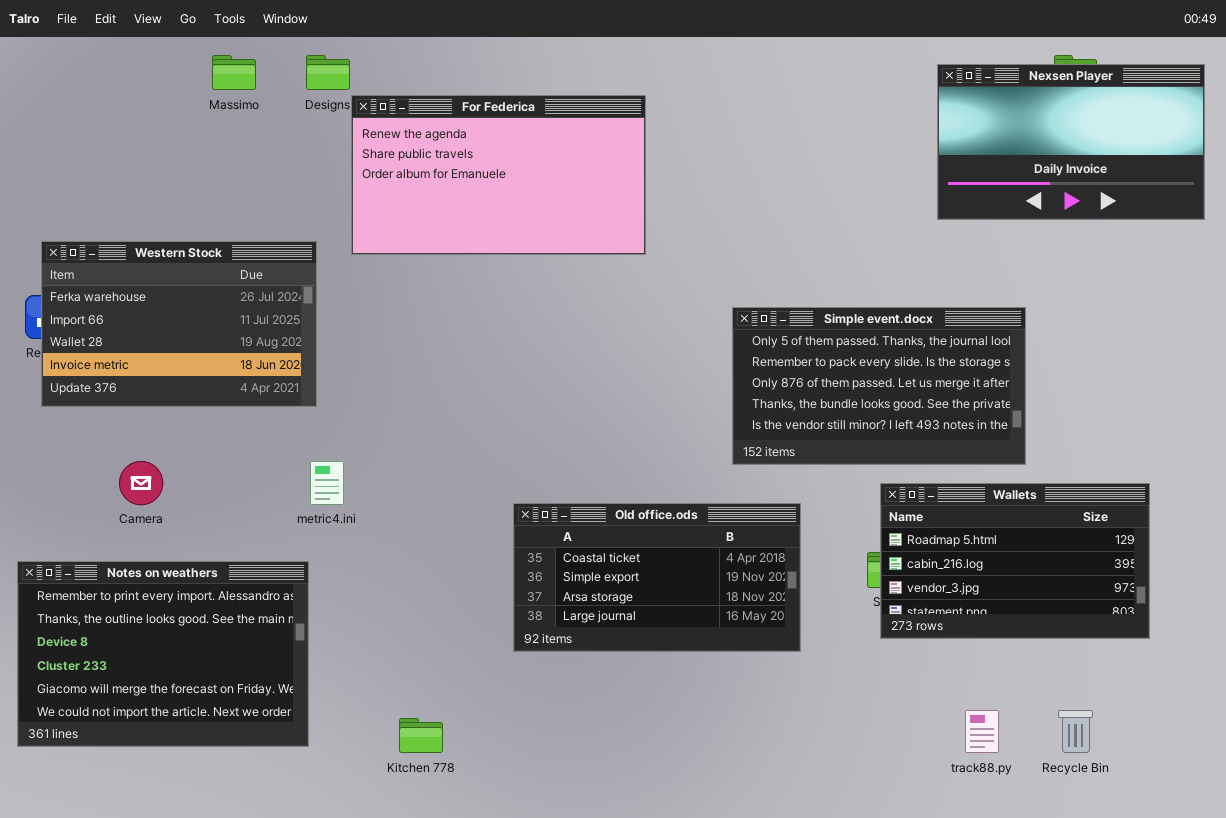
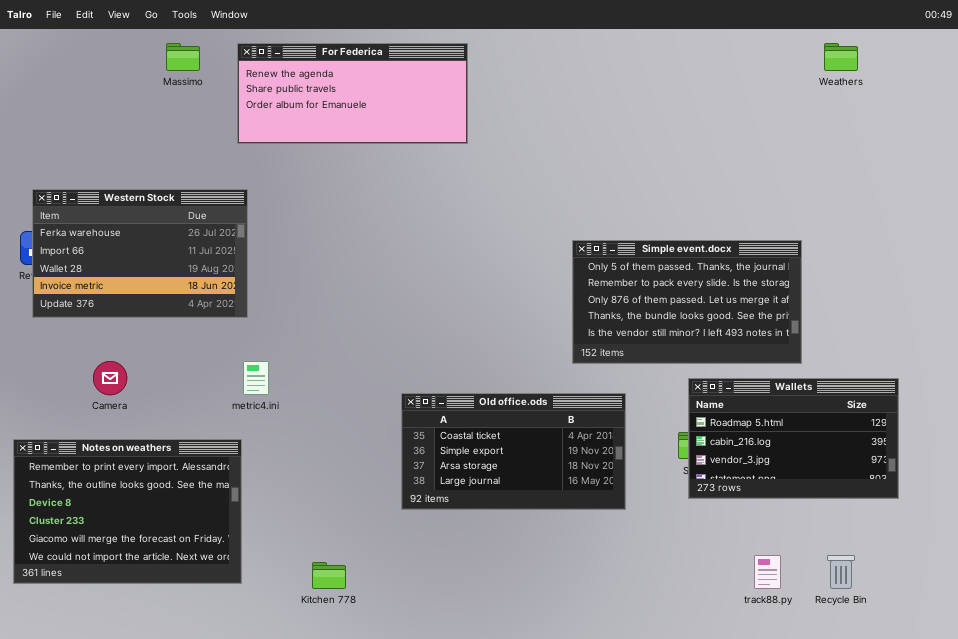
Nexsen Player: [937,64,1205,220] -> none, closed
For Federica: [351,95,646,255] -> [237,43,468,144], moved, resized

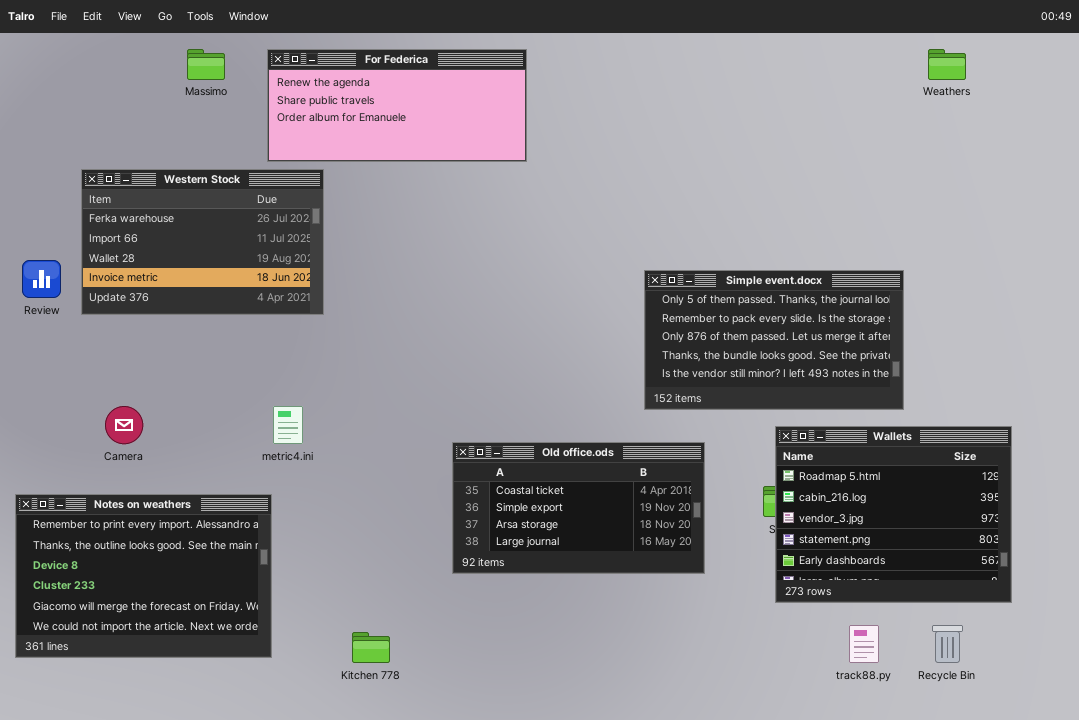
Western Stock: [32,189,248,318] -> [81,169,324,315], moved
Wallets: [688,378,899,499] -> [775,426,1012,603], resized

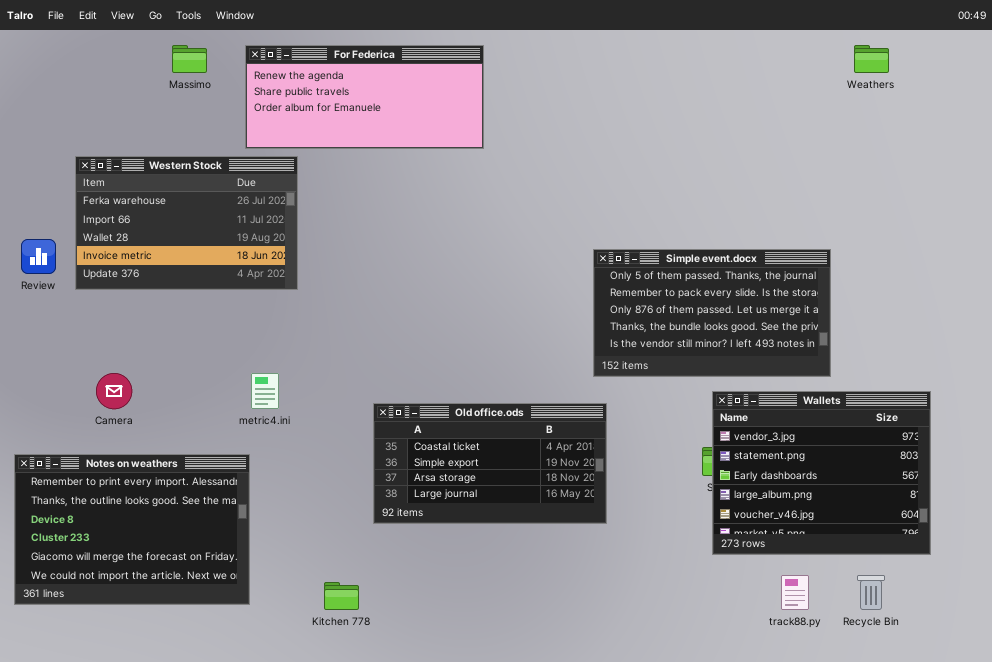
Wallets: [775,426,1012,603] -> [712,391,931,555], scrolled down 2 rows
Old office.ods: [452,442,705,574] -> [373,403,607,524], moved

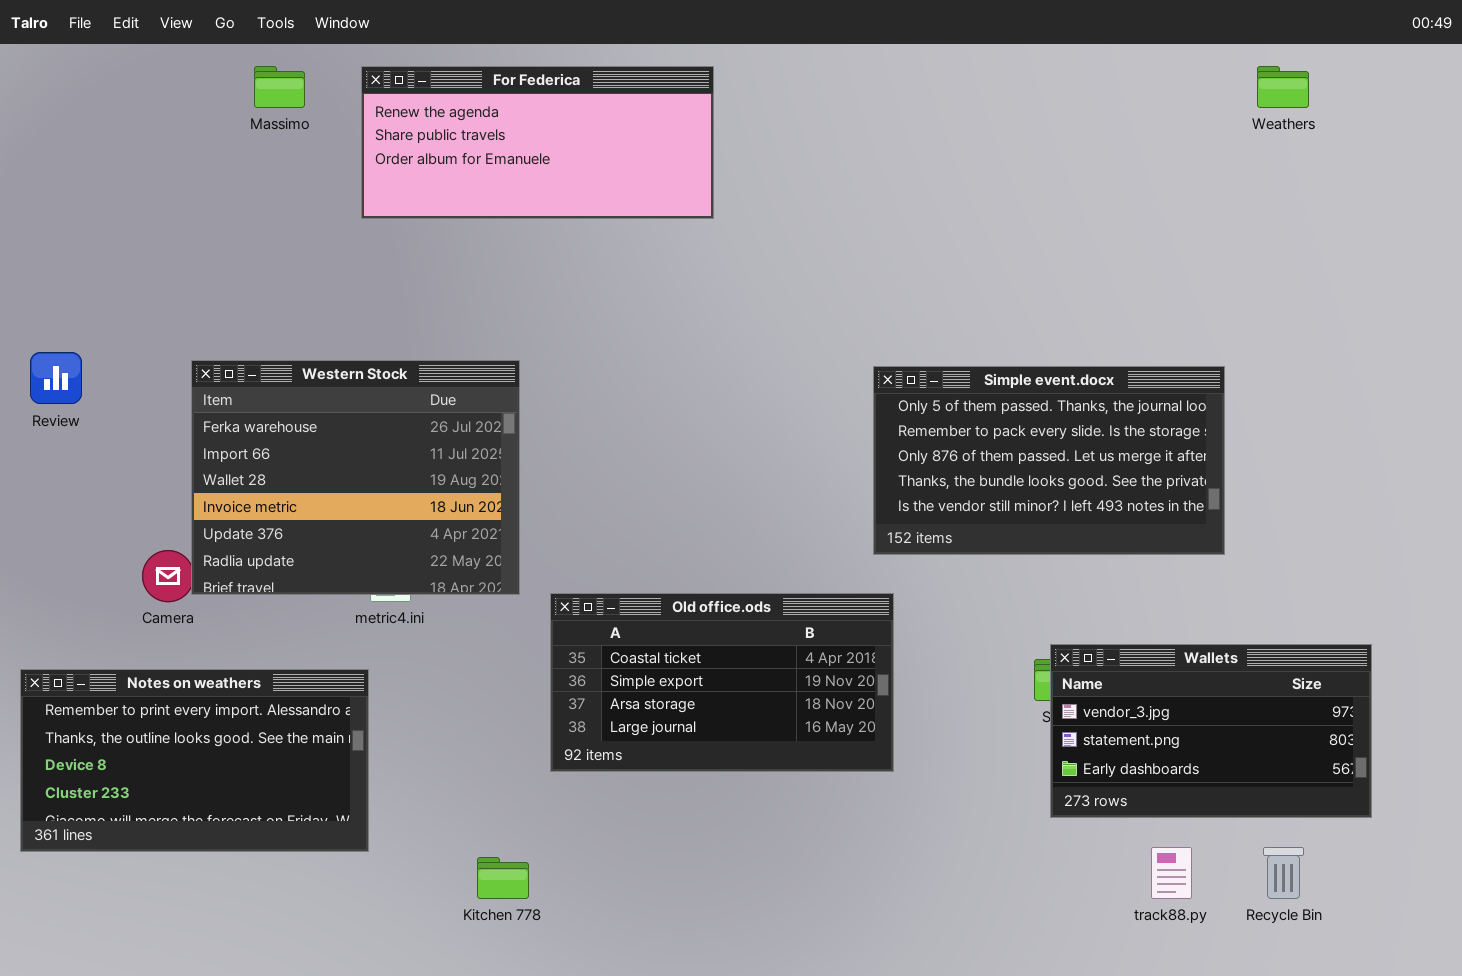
Western Stock: [75,156,298,290] -> [191,360,520,595], moved, resized
Wallets: [712,391,931,555] -> [1050,644,1372,818], resized
Notes on weathers: [14,454,250,605] -> [20,669,369,852], resized

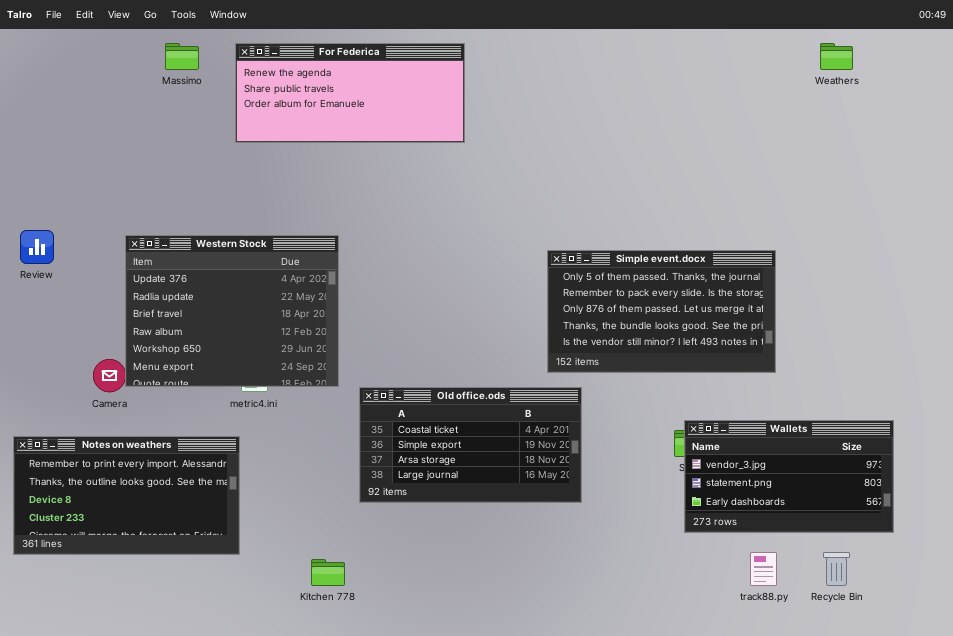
Western Stock: [191,360,520,595] -> [125,235,339,387], scrolled down 4 rows
Simple event.docx: [873,366,1225,555] -> [547,250,776,373], moved

